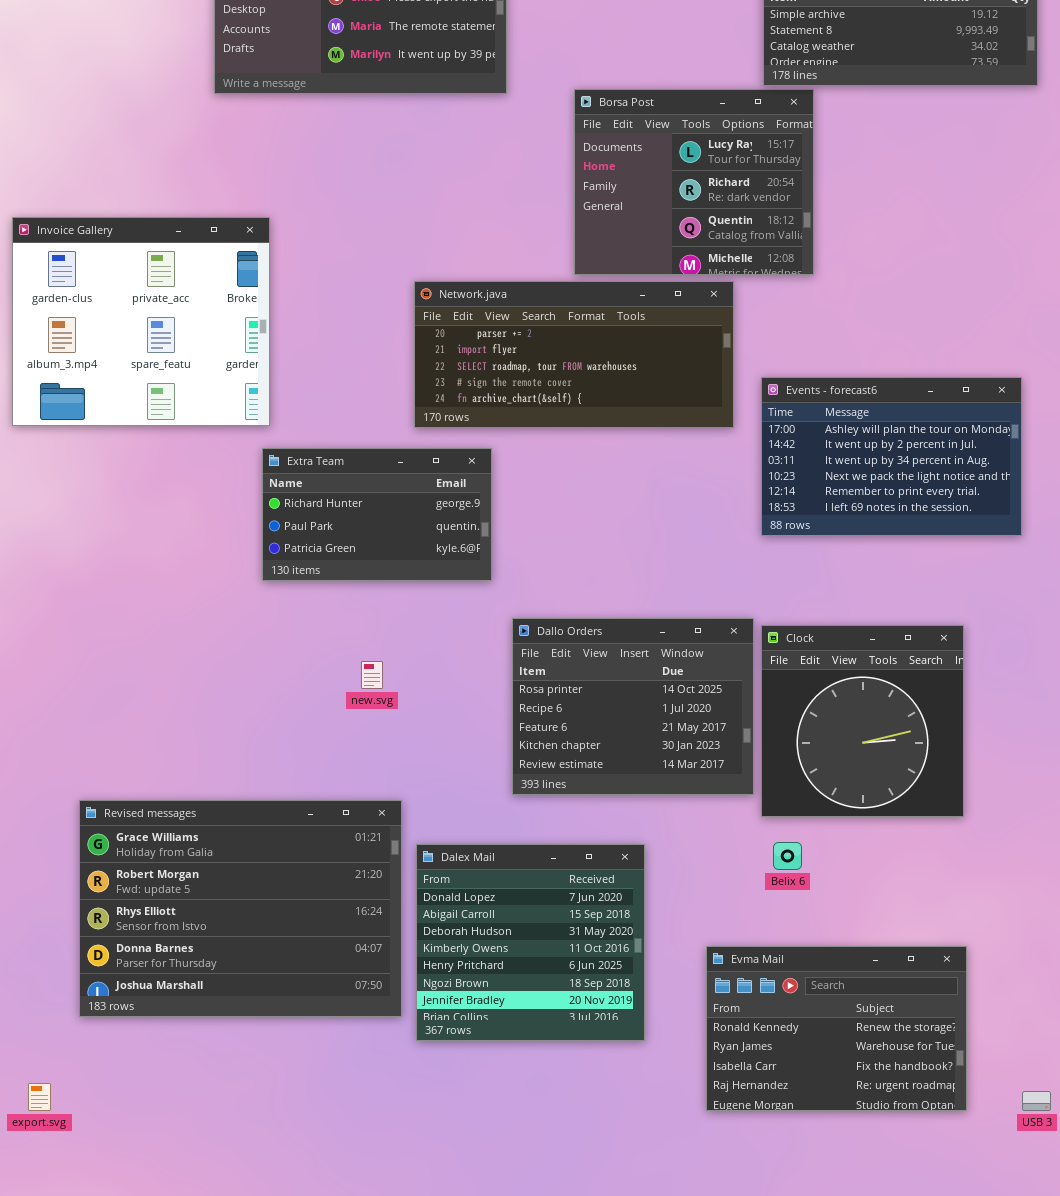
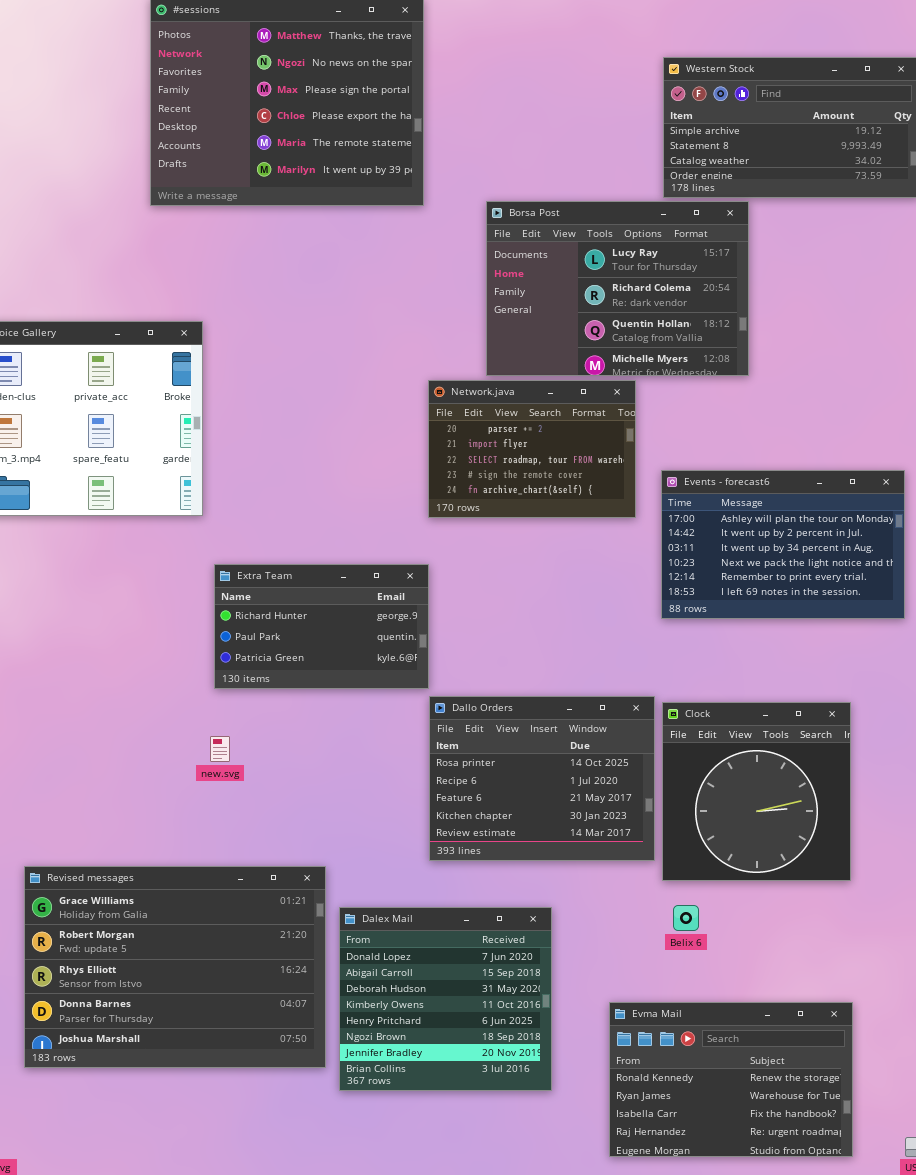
Borsa Post: [574,89,814,275] -> [486,201,749,376], resized
Network.java: [414,281,734,428] -> [428,380,636,518], resized
Extra Team: [262,448,492,581] -> [214,564,429,689], moved
new.svg: [361,661,383,689] -> [210,736,230,762], moved

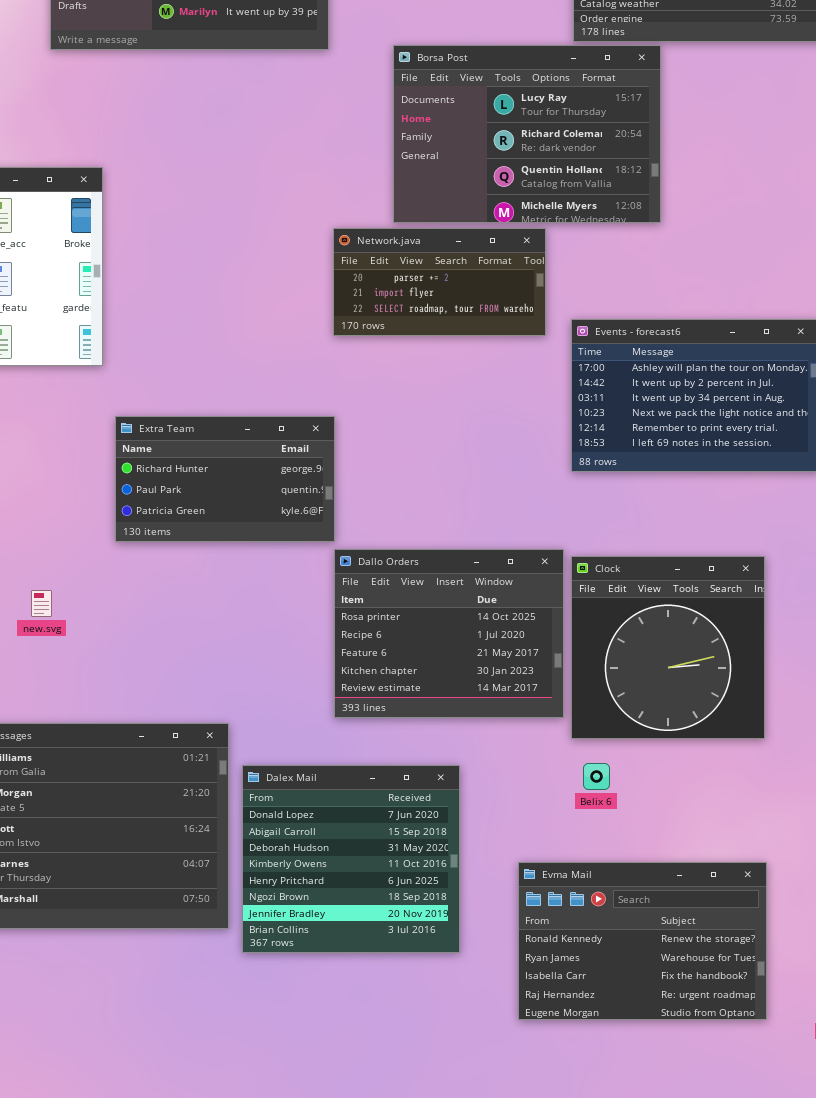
Network.java: [428,380,636,518] -> [333,228,546,336], resized
new.svg: [210,736,230,762] -> [31,590,52,617], moved

